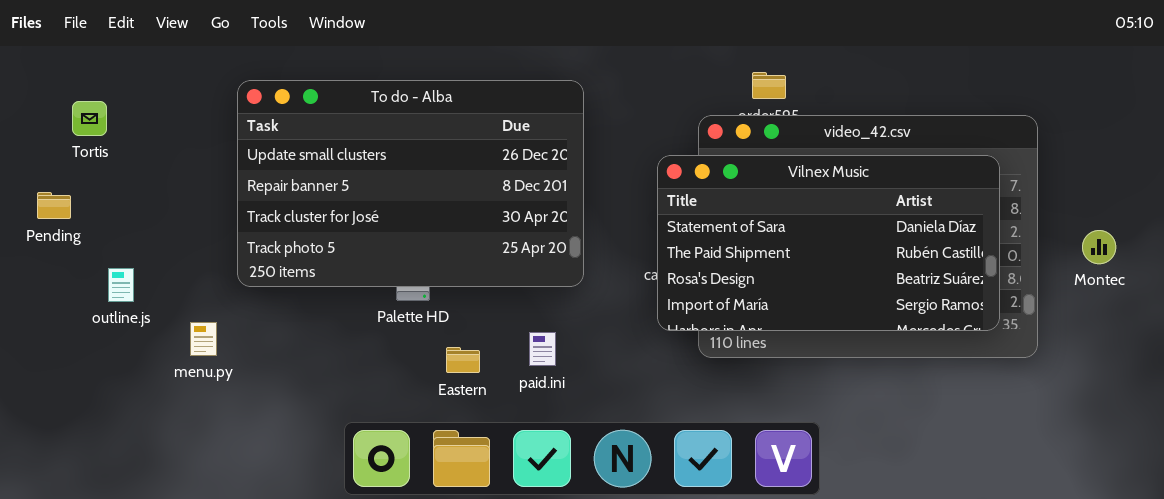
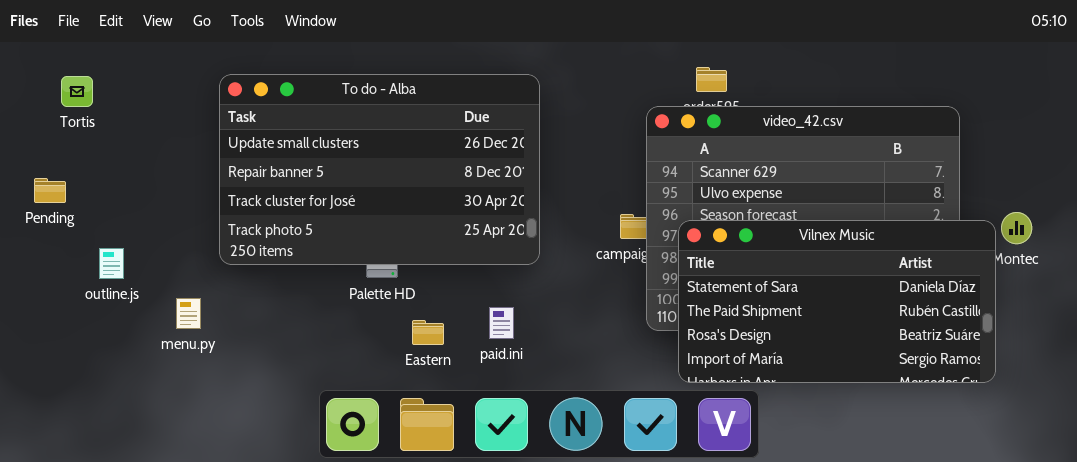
Tortis: [72,101,107,136] -> [61,76,93,107], moved
Vilnex Music: [657,155,1000,331] -> [678,220,996,383], moved

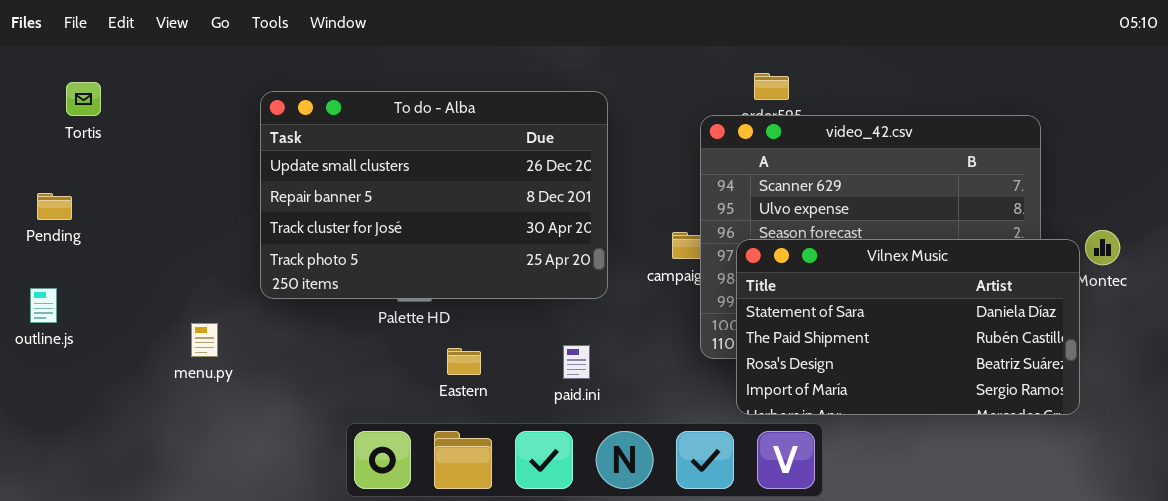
To do - Alba: [219,74,540,265] -> [260,91,608,299], moved
outline.js: [99,248,124,279] -> [30,288,57,323], moved
paid.ini: [489,307,514,339] -> [563,345,590,379], moved

